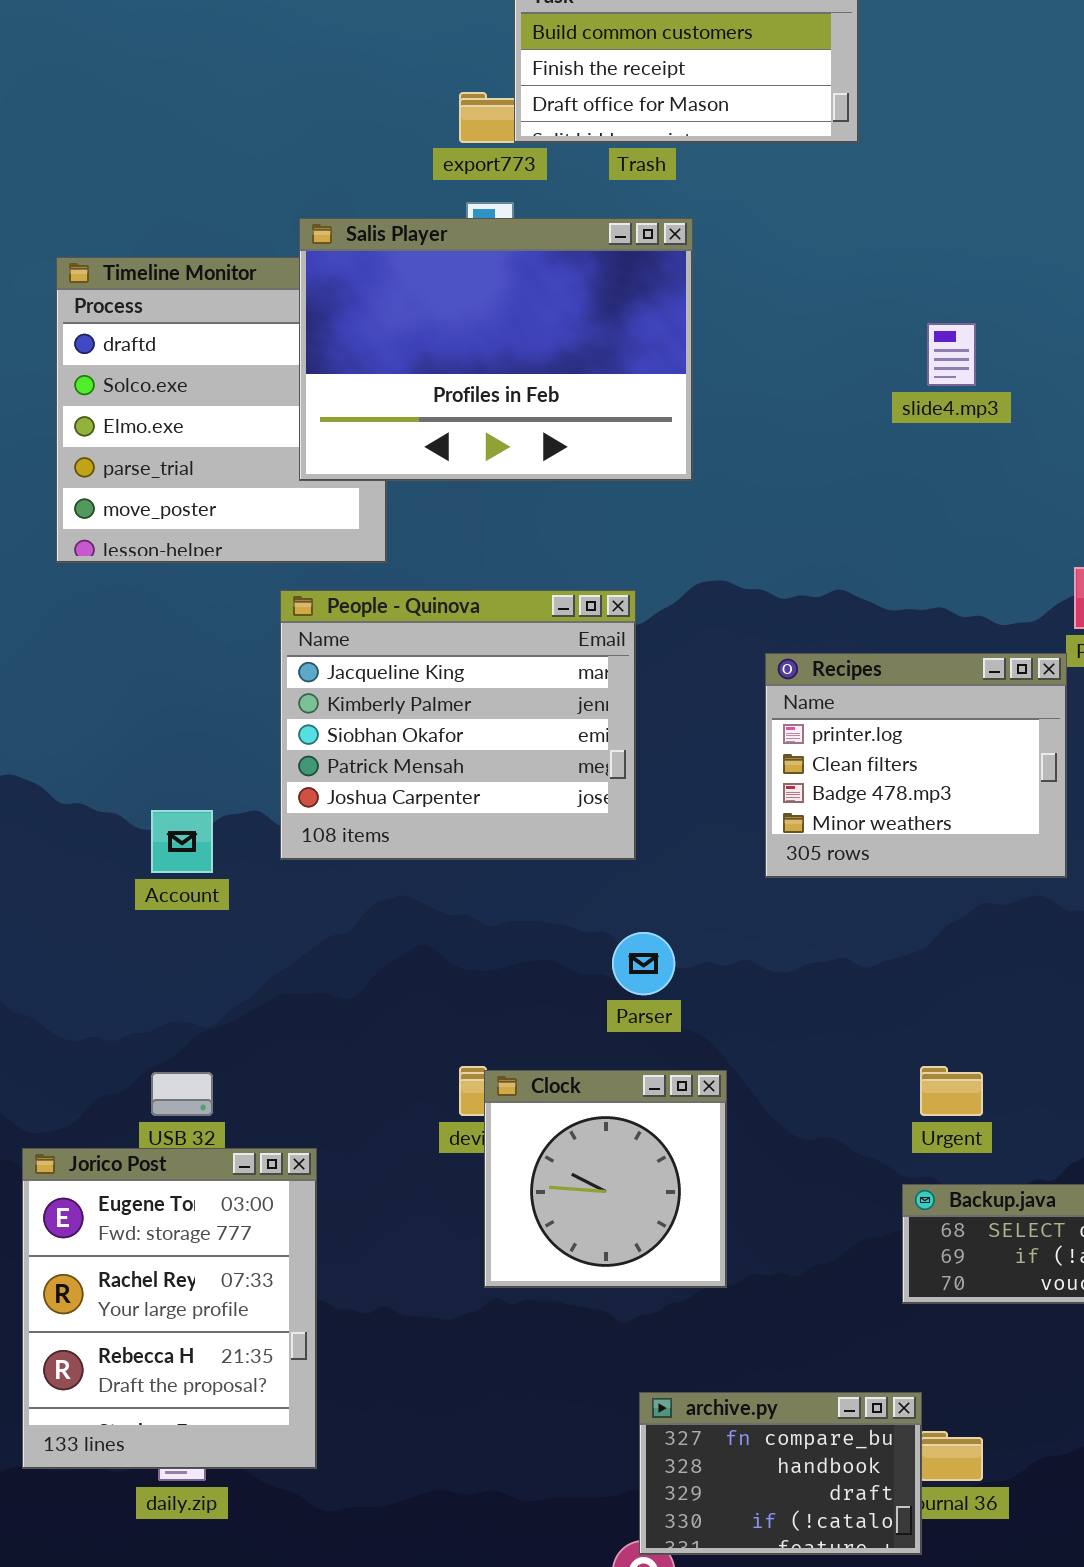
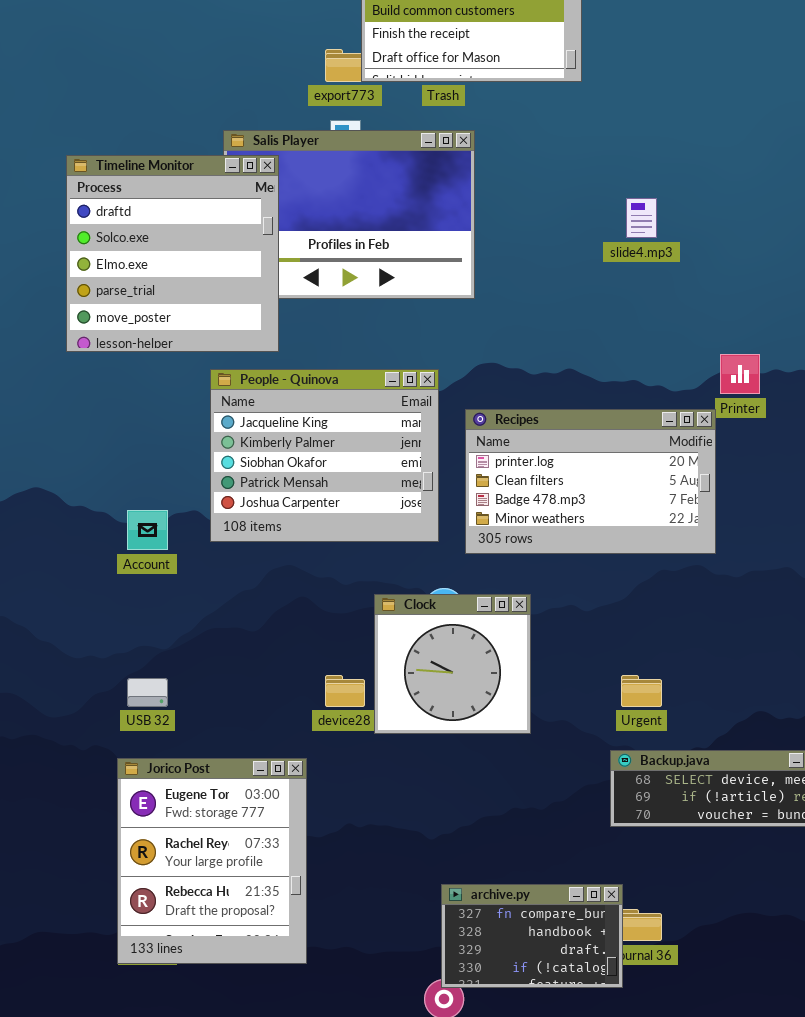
Timeline Monitor: [56,257,387,563] -> [66,155,279,352], raised
Recipes: [765,653,1067,878] -> [465,409,716,554], resized
Clock: [484,1070,727,1288] -> [374,594,531,734], moved
Jorico Post: [22,1148,317,1469] -> [117,758,307,964], moved

